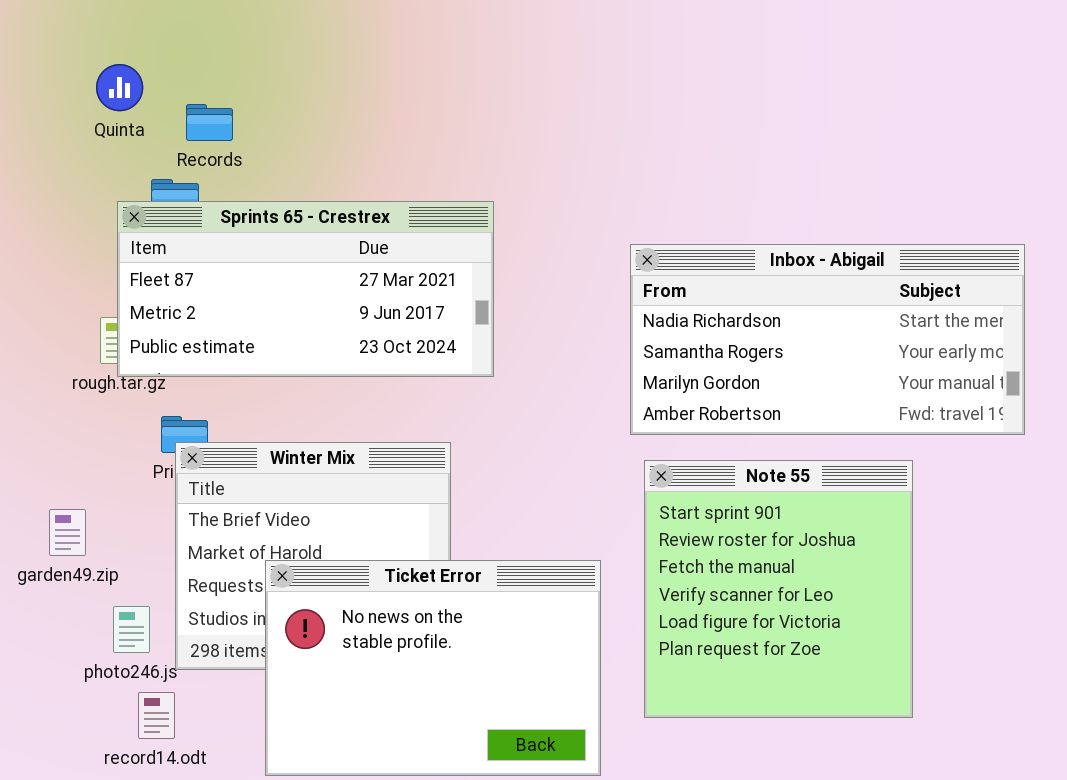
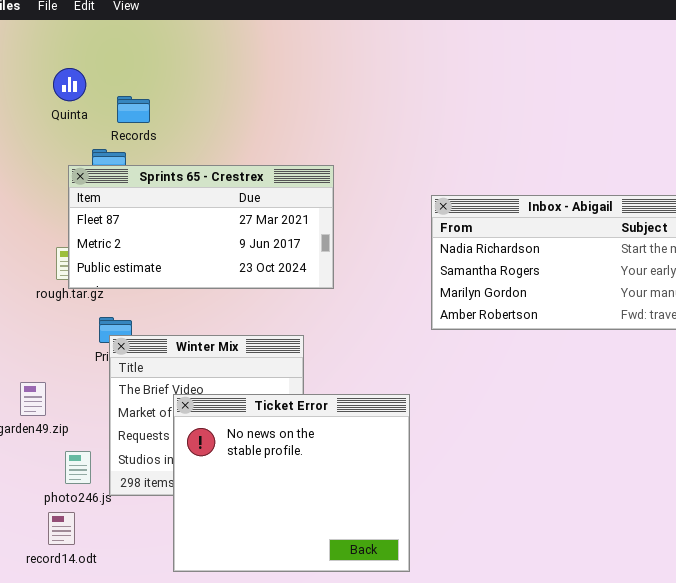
Note 55: [644,460,913,718] -> none, closed
Ticket Error: [265,560,601,776] -> [173,394,410,572], resized
record14.odt: [138,692,175,739] -> [48,512,75,545], moved

